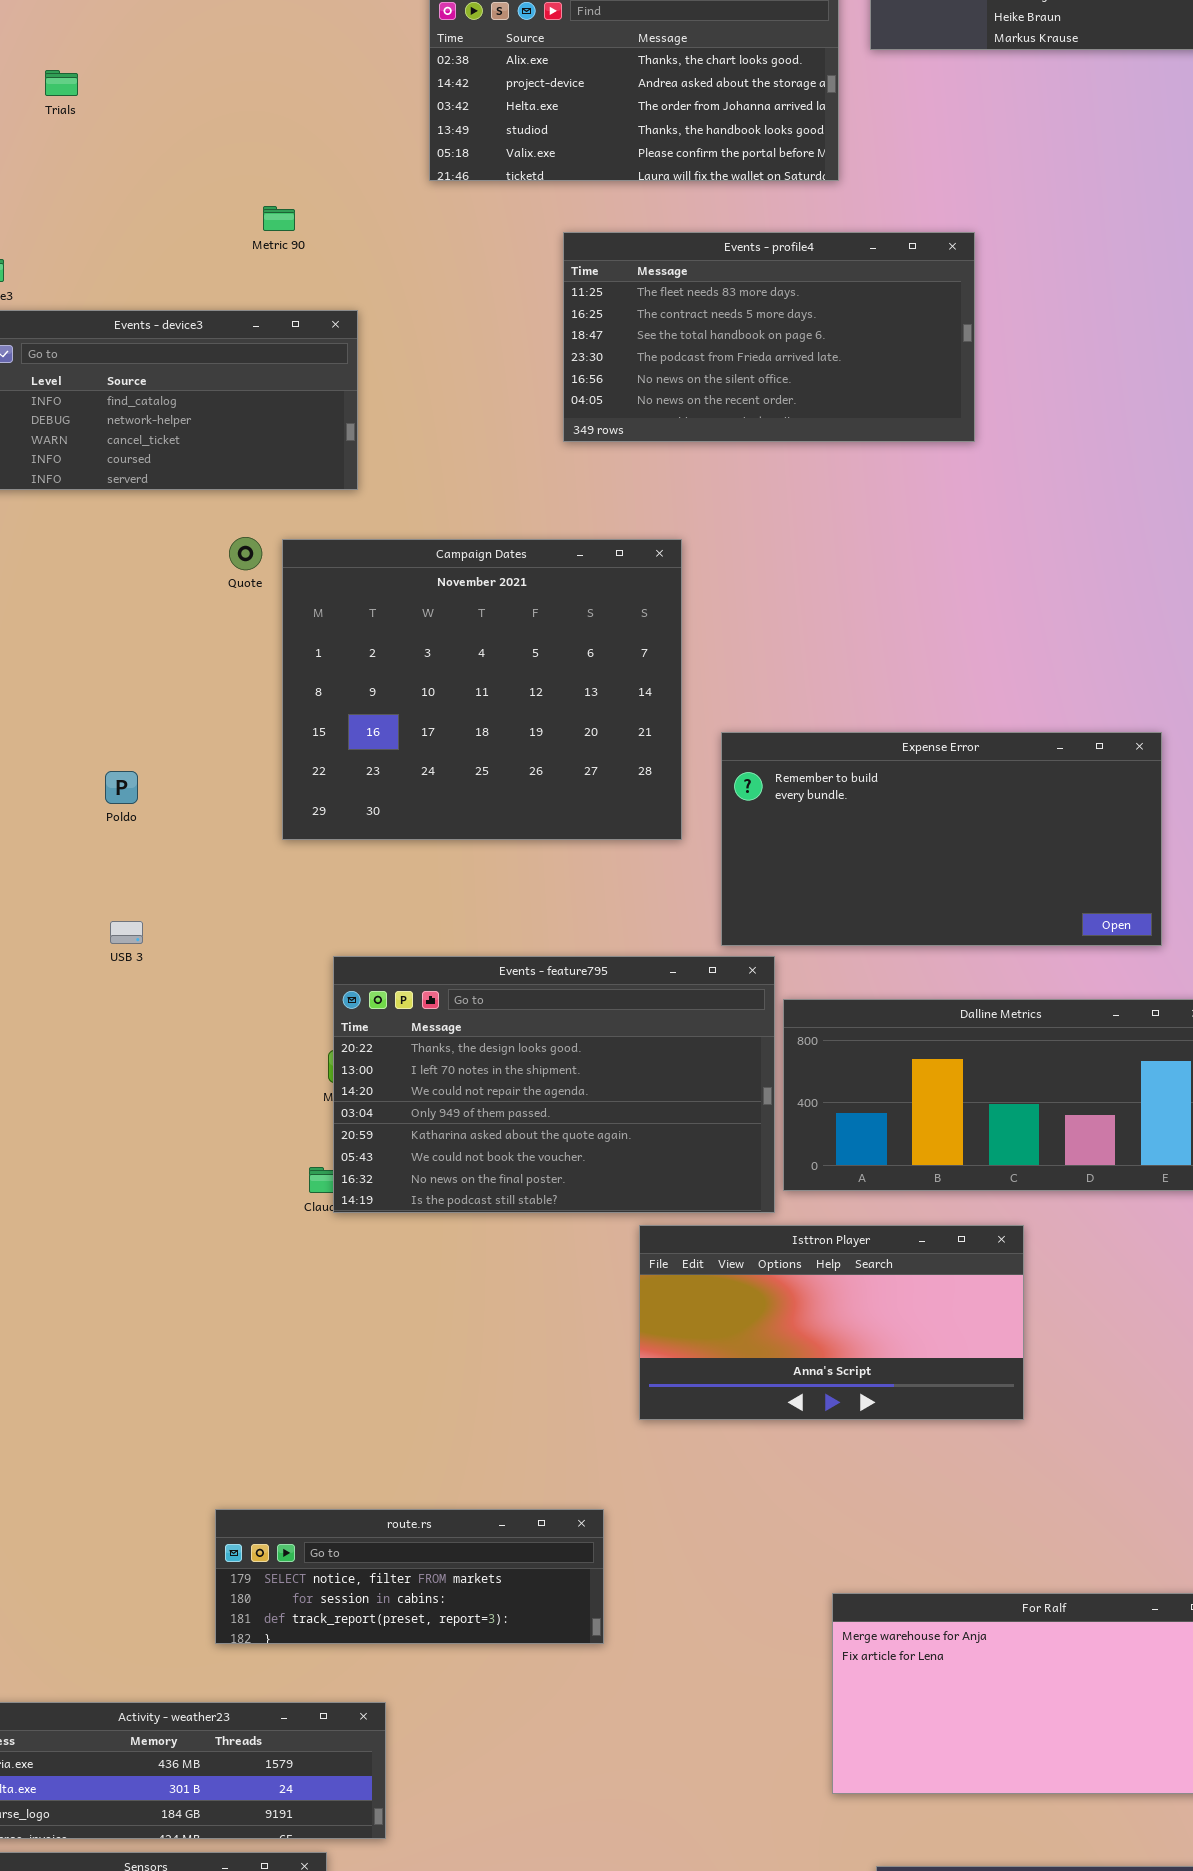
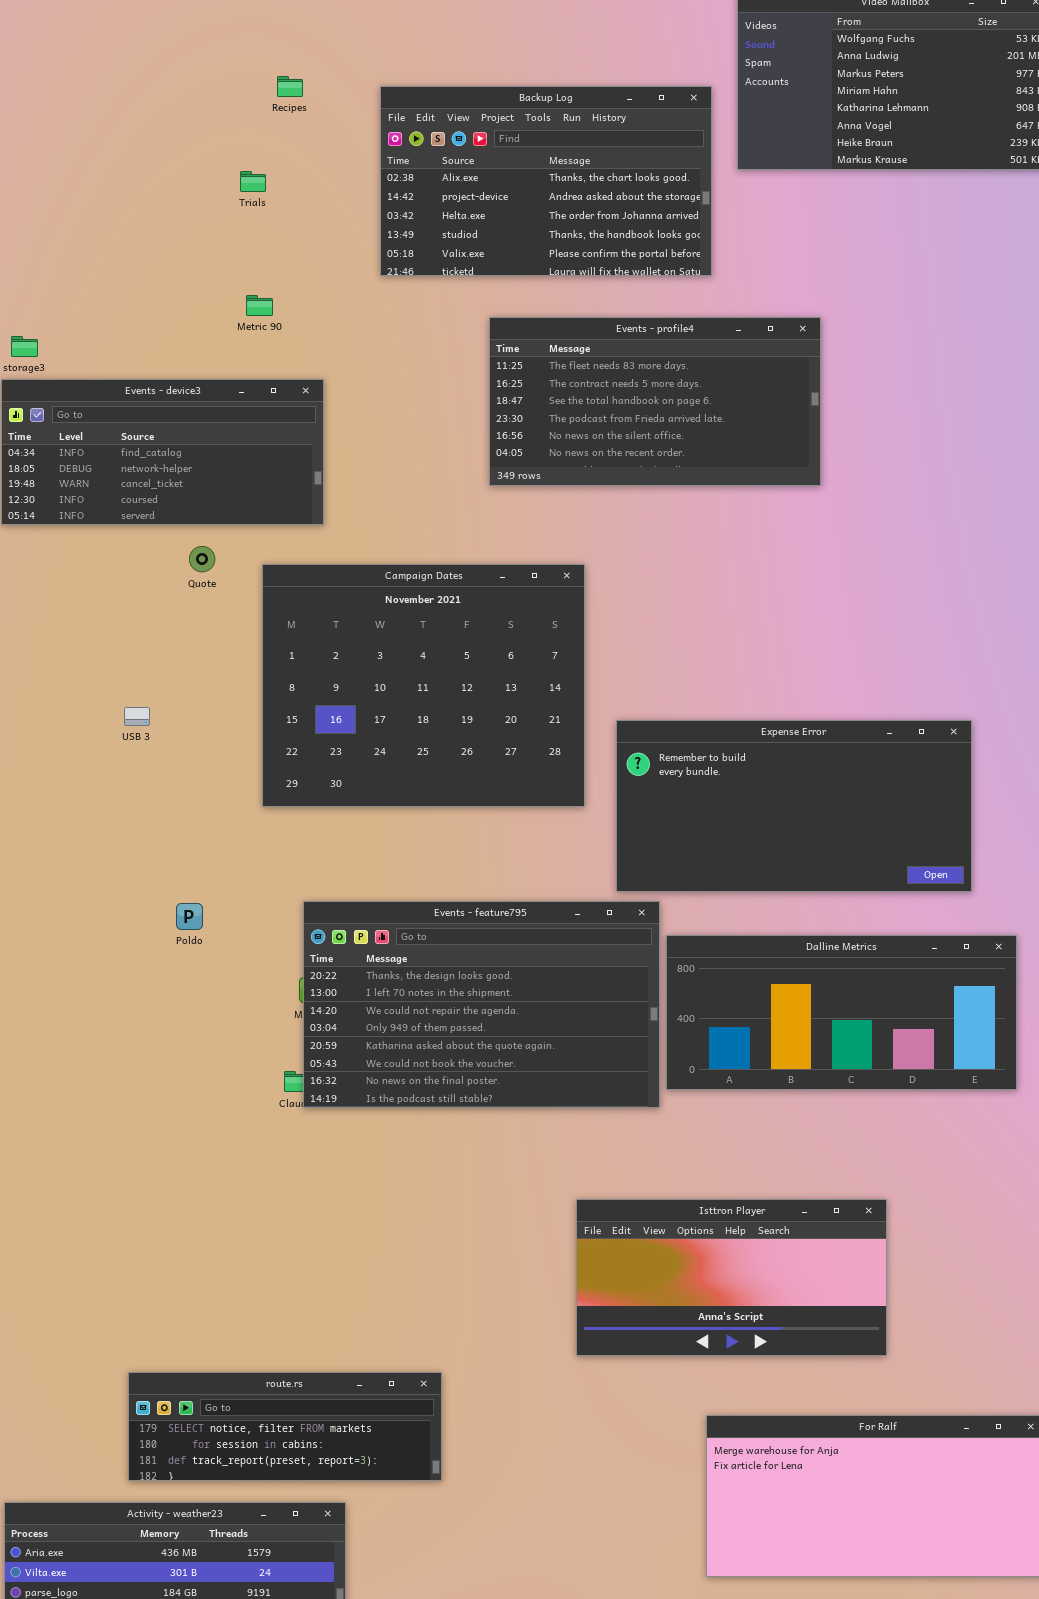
Trials: [45,70,78,96] -> [240,171,266,192], moved
Quote: [229,537,262,570] -> [189,546,215,572], moved
Poldo: [105,771,138,804] -> [176,903,203,930], moved
USB 3: [110,921,143,944] -> [124,707,150,726], moved
Isttron Player: [639,1225,1024,1420] -> [576,1199,887,1356], moved
route.rs: [215,1509,604,1644] -> [128,1372,442,1481], moved

